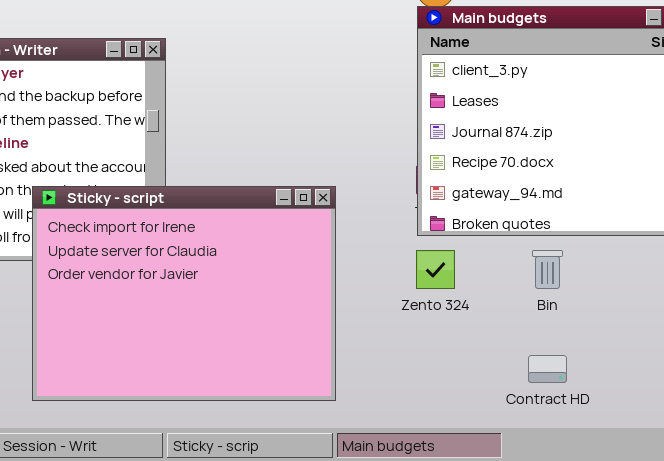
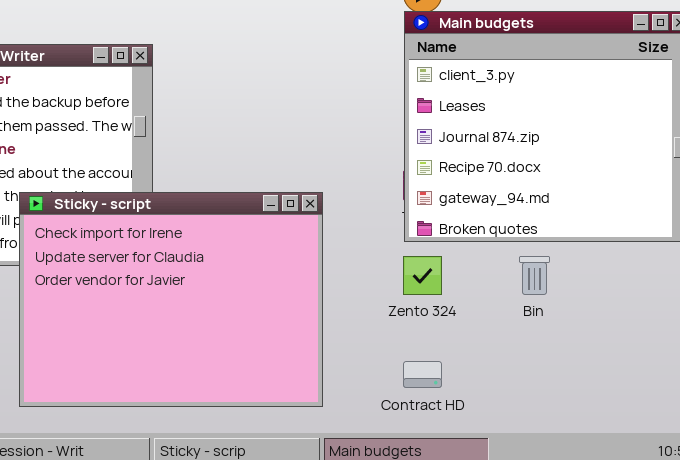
Contract HD: [528,355,567,383] -> [403,361,442,388], moved

